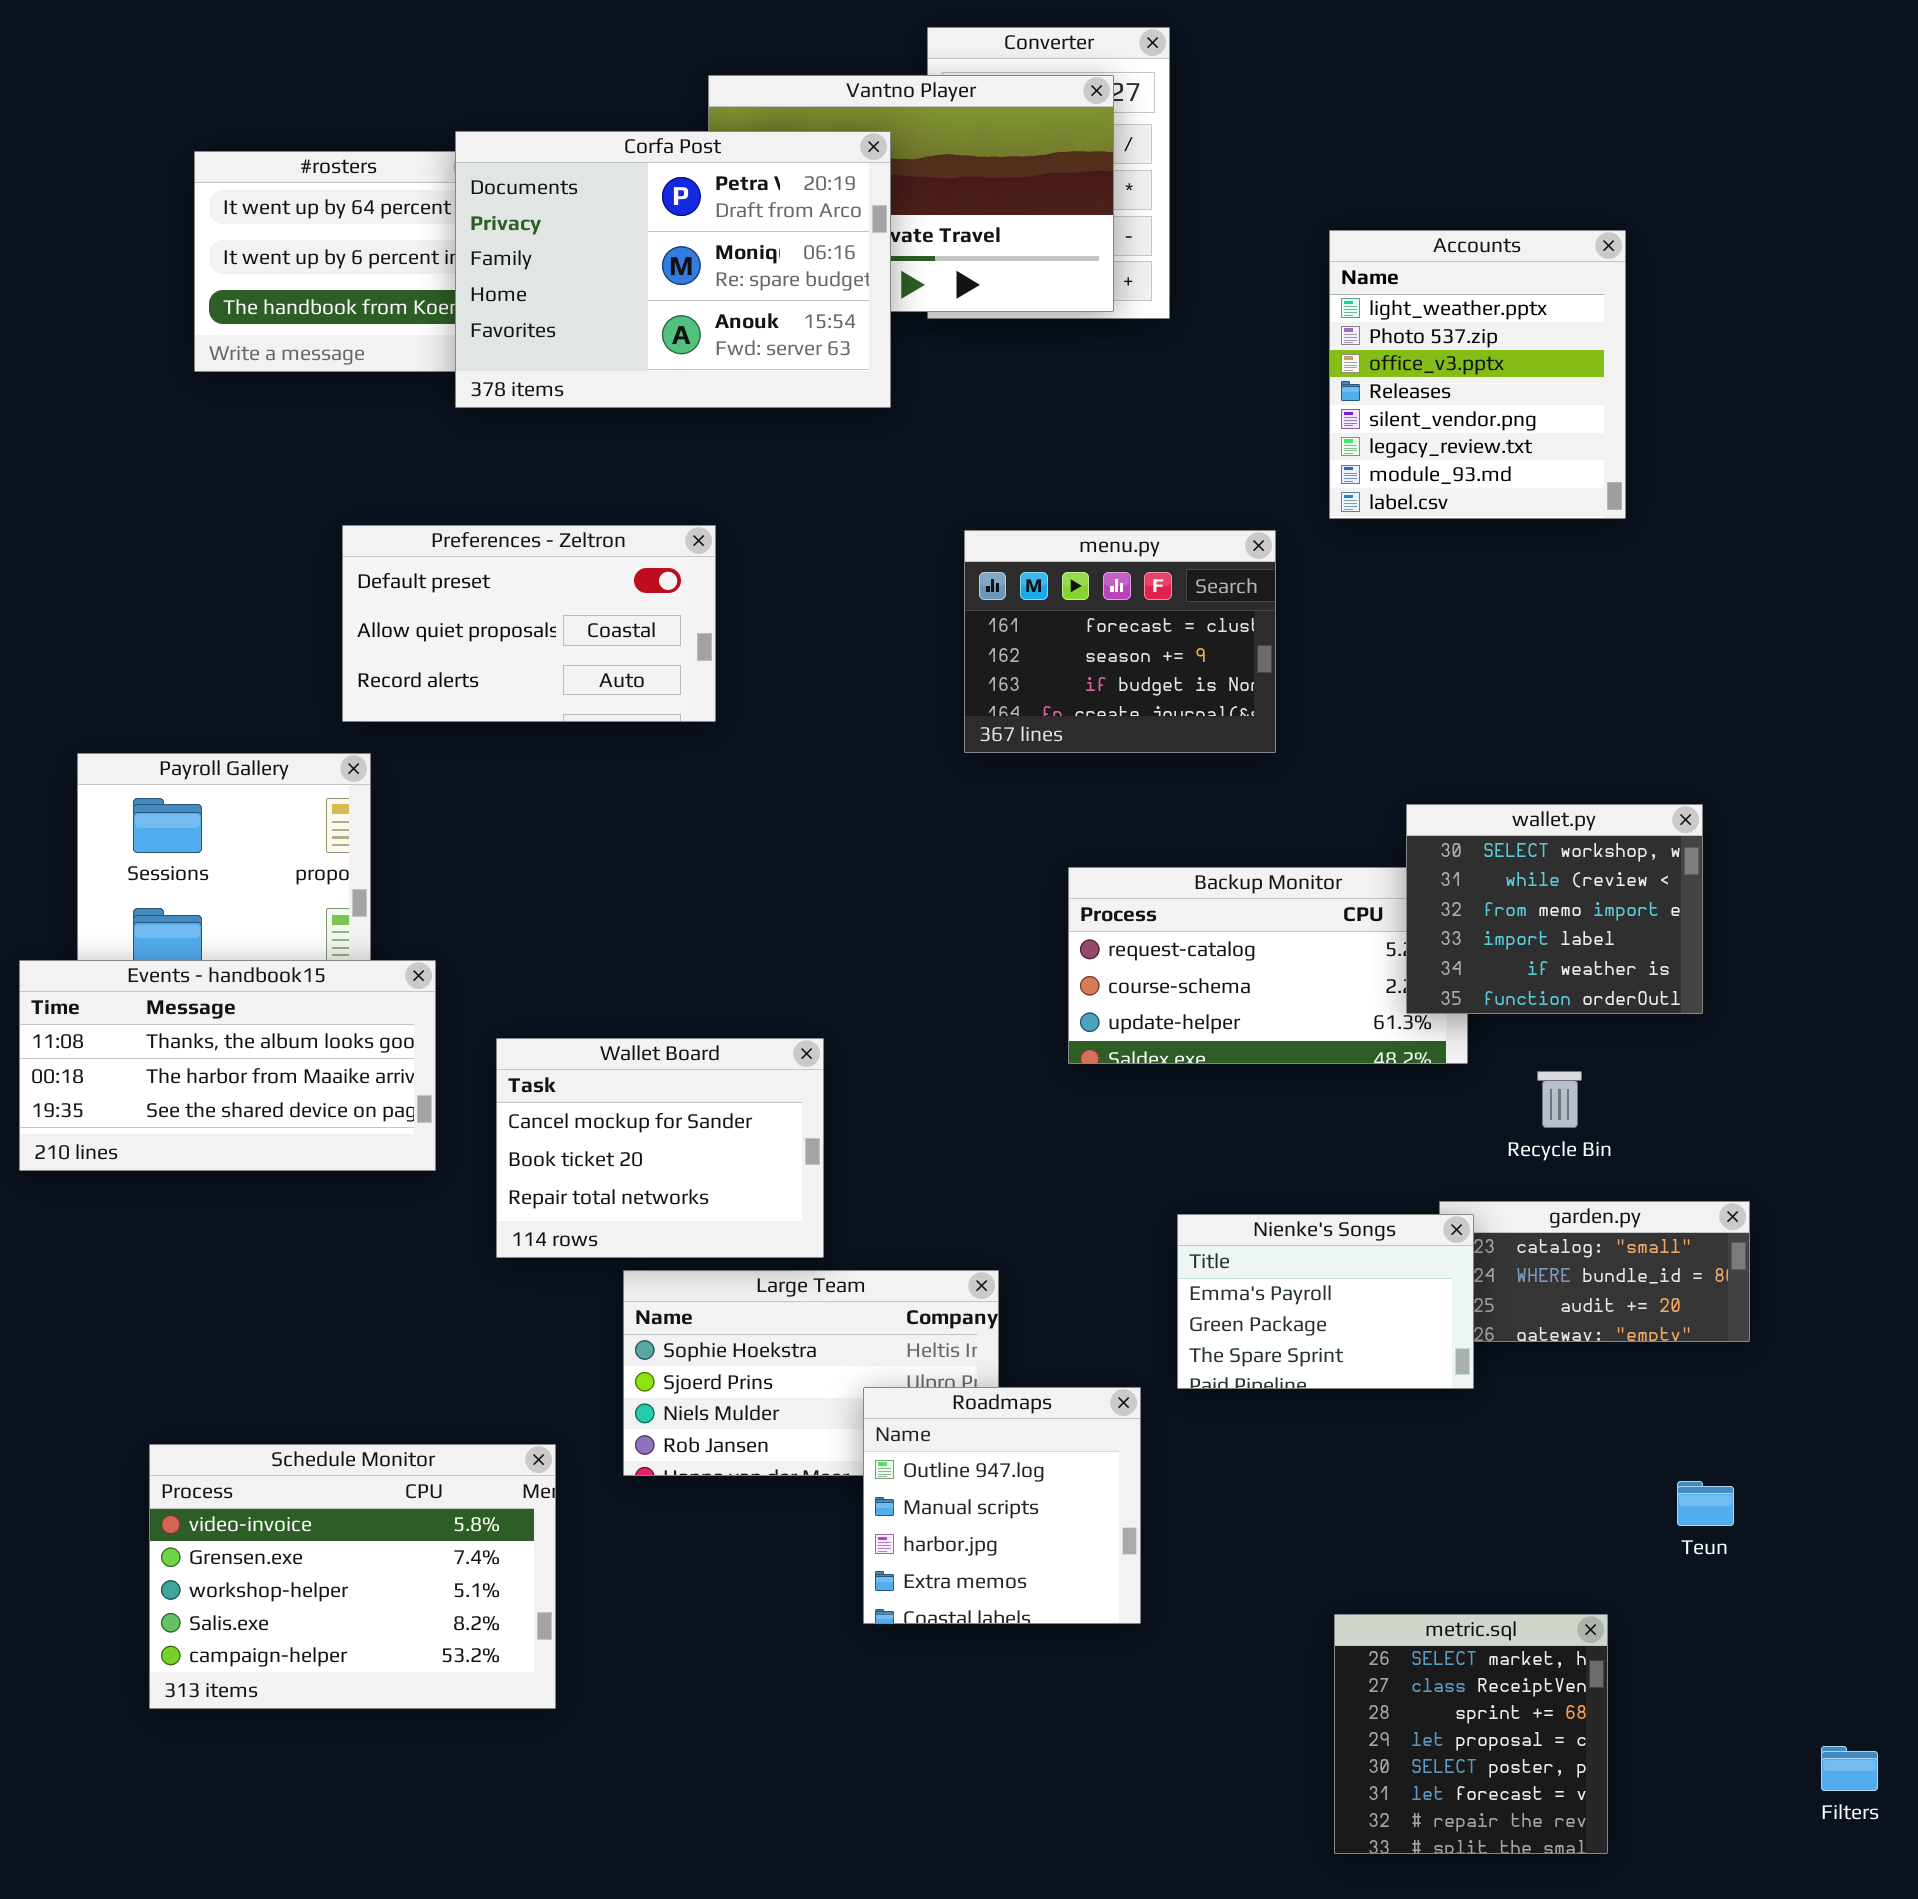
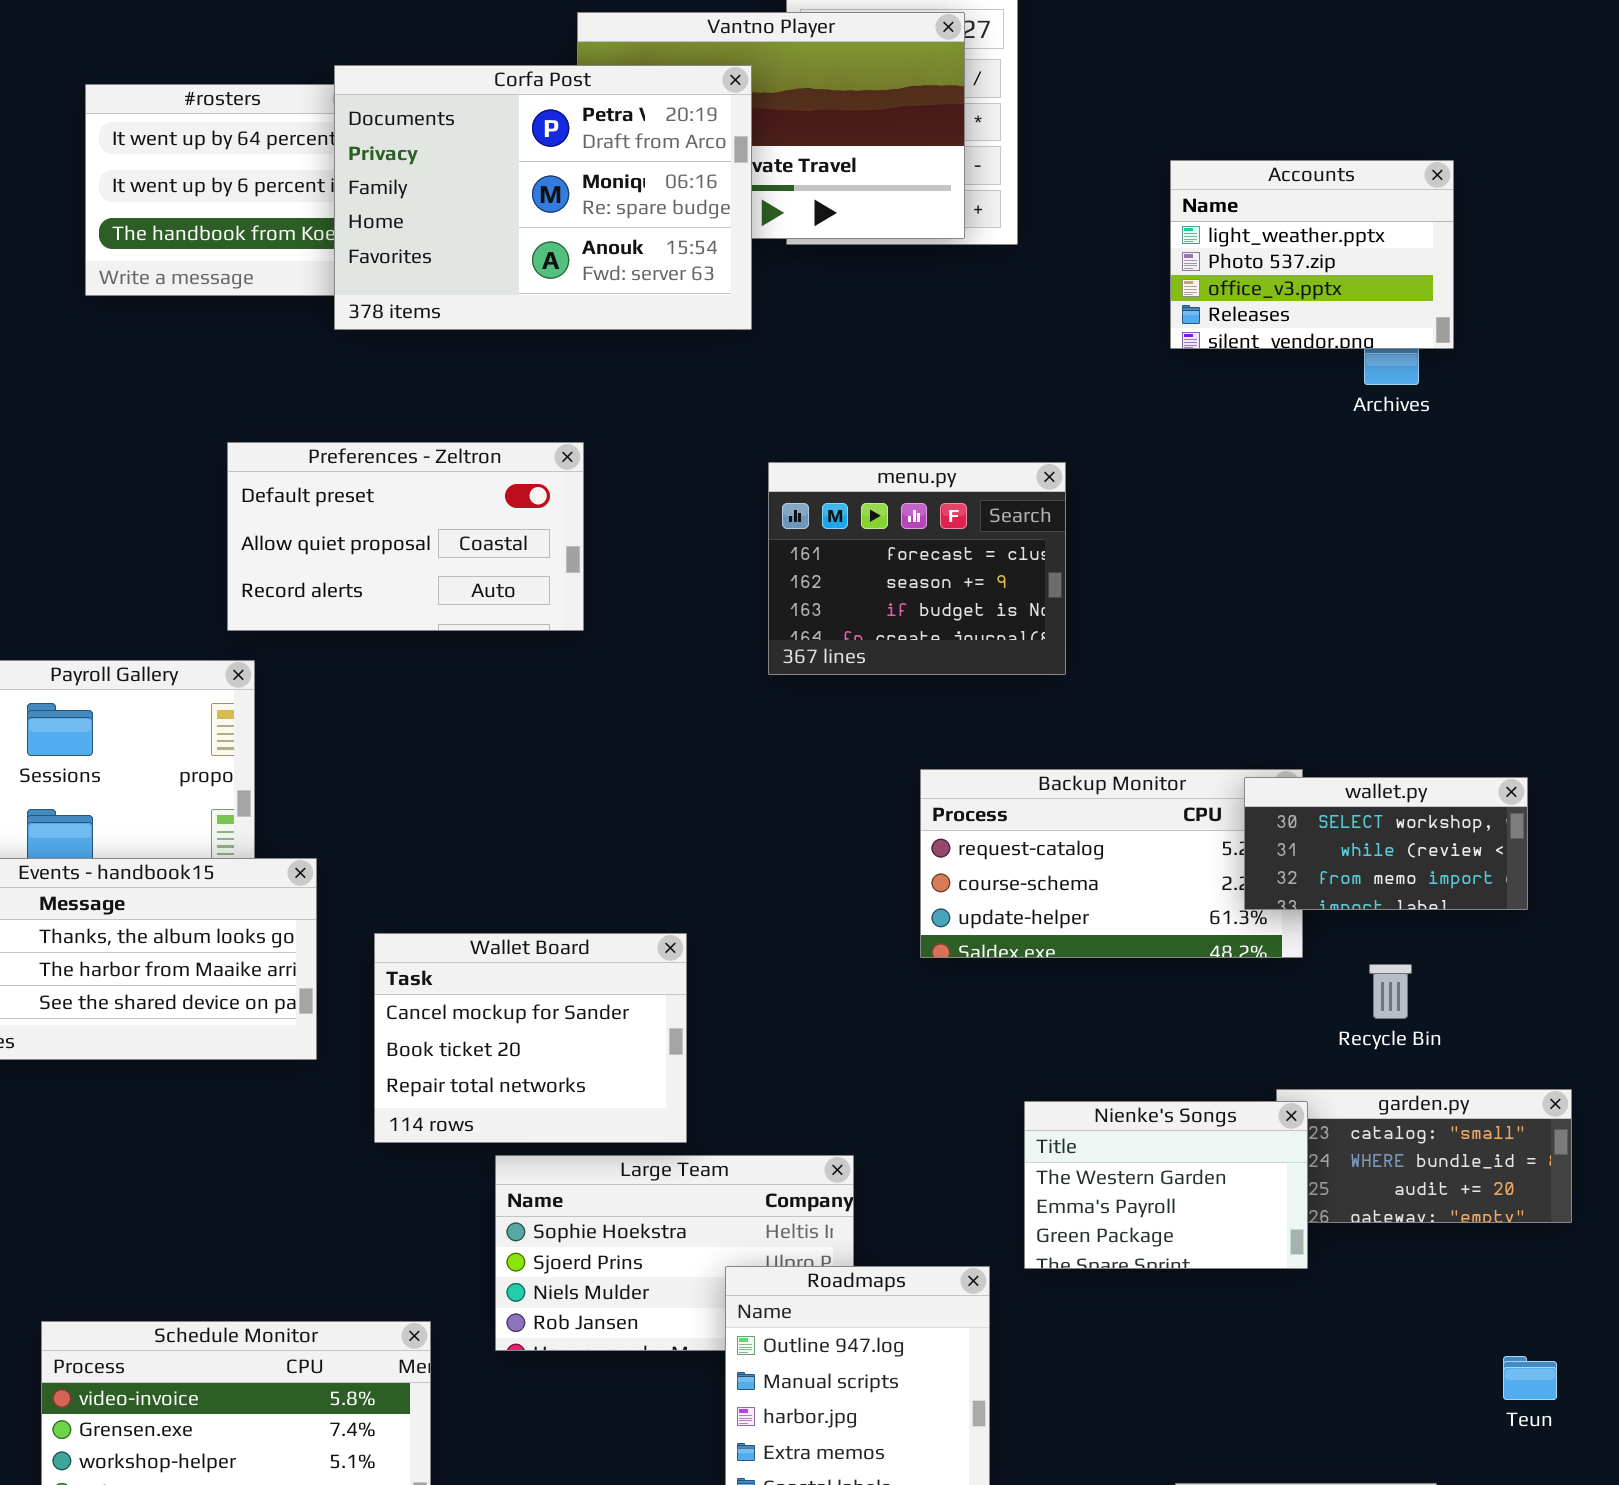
Accounts: [1329,230,1626,519] -> [1170,160,1454,349], resized
menu.py: [964,530,1276,753] -> [768,462,1066,675], moved
wallet.py: [1406,804,1703,1014] -> [1244,777,1528,910], resized
Nienke's Songs: [1177,1214,1474,1389] -> [1024,1101,1308,1269], scrolled up 1 row

